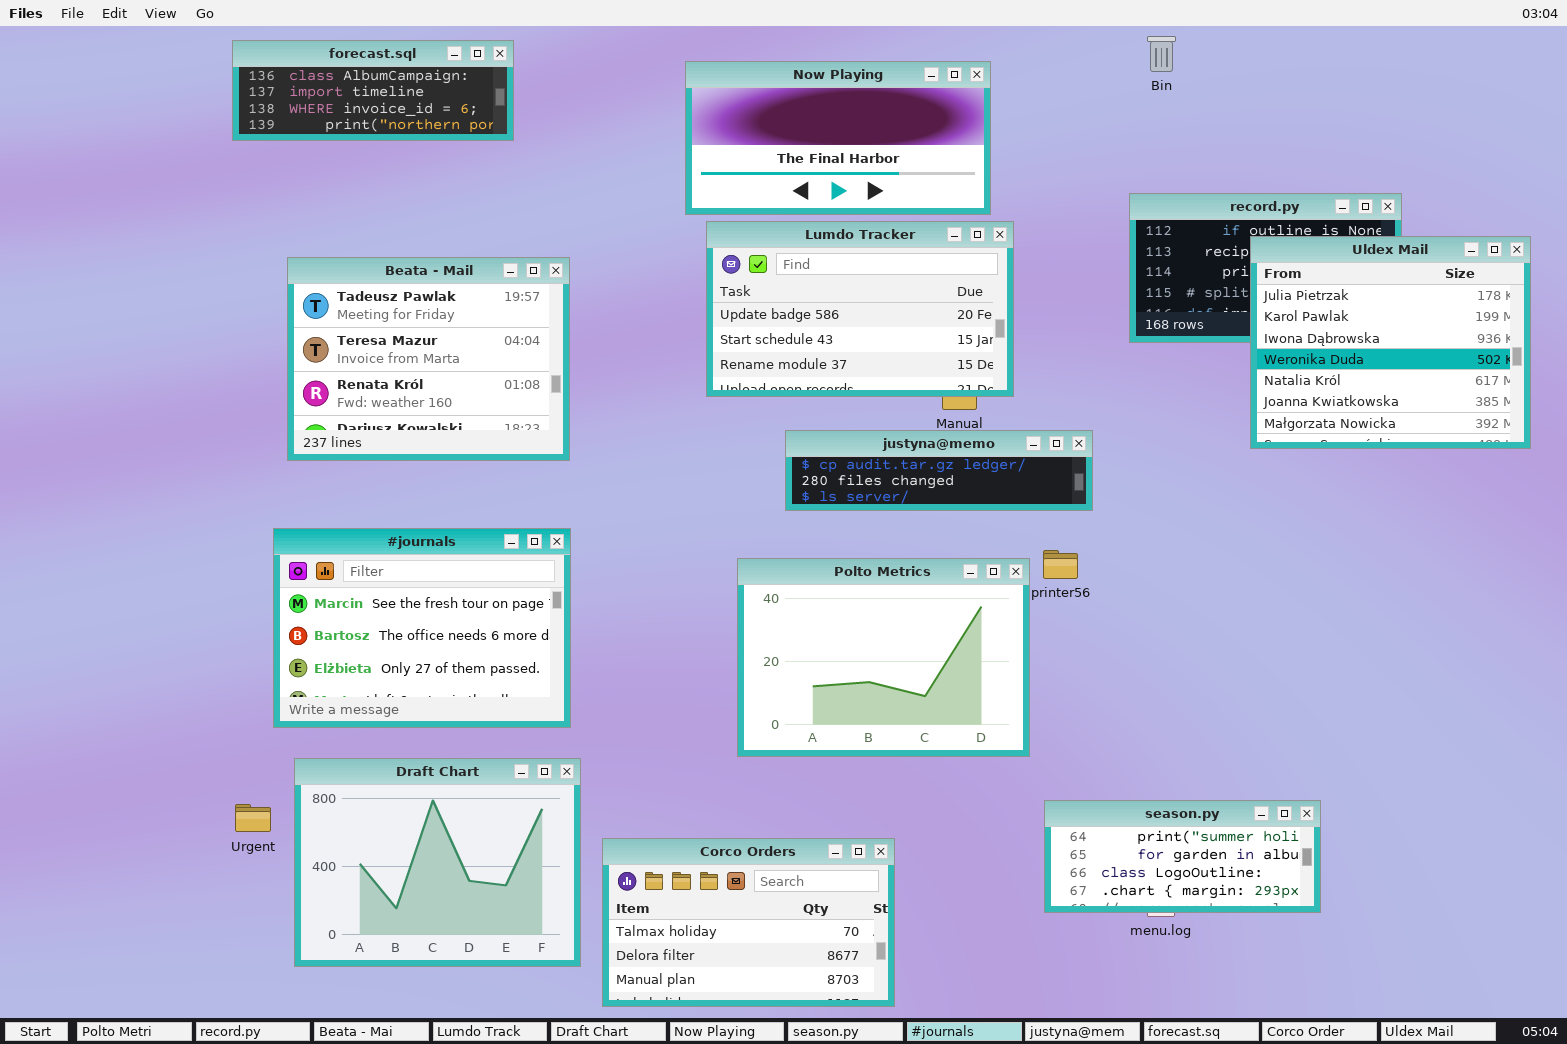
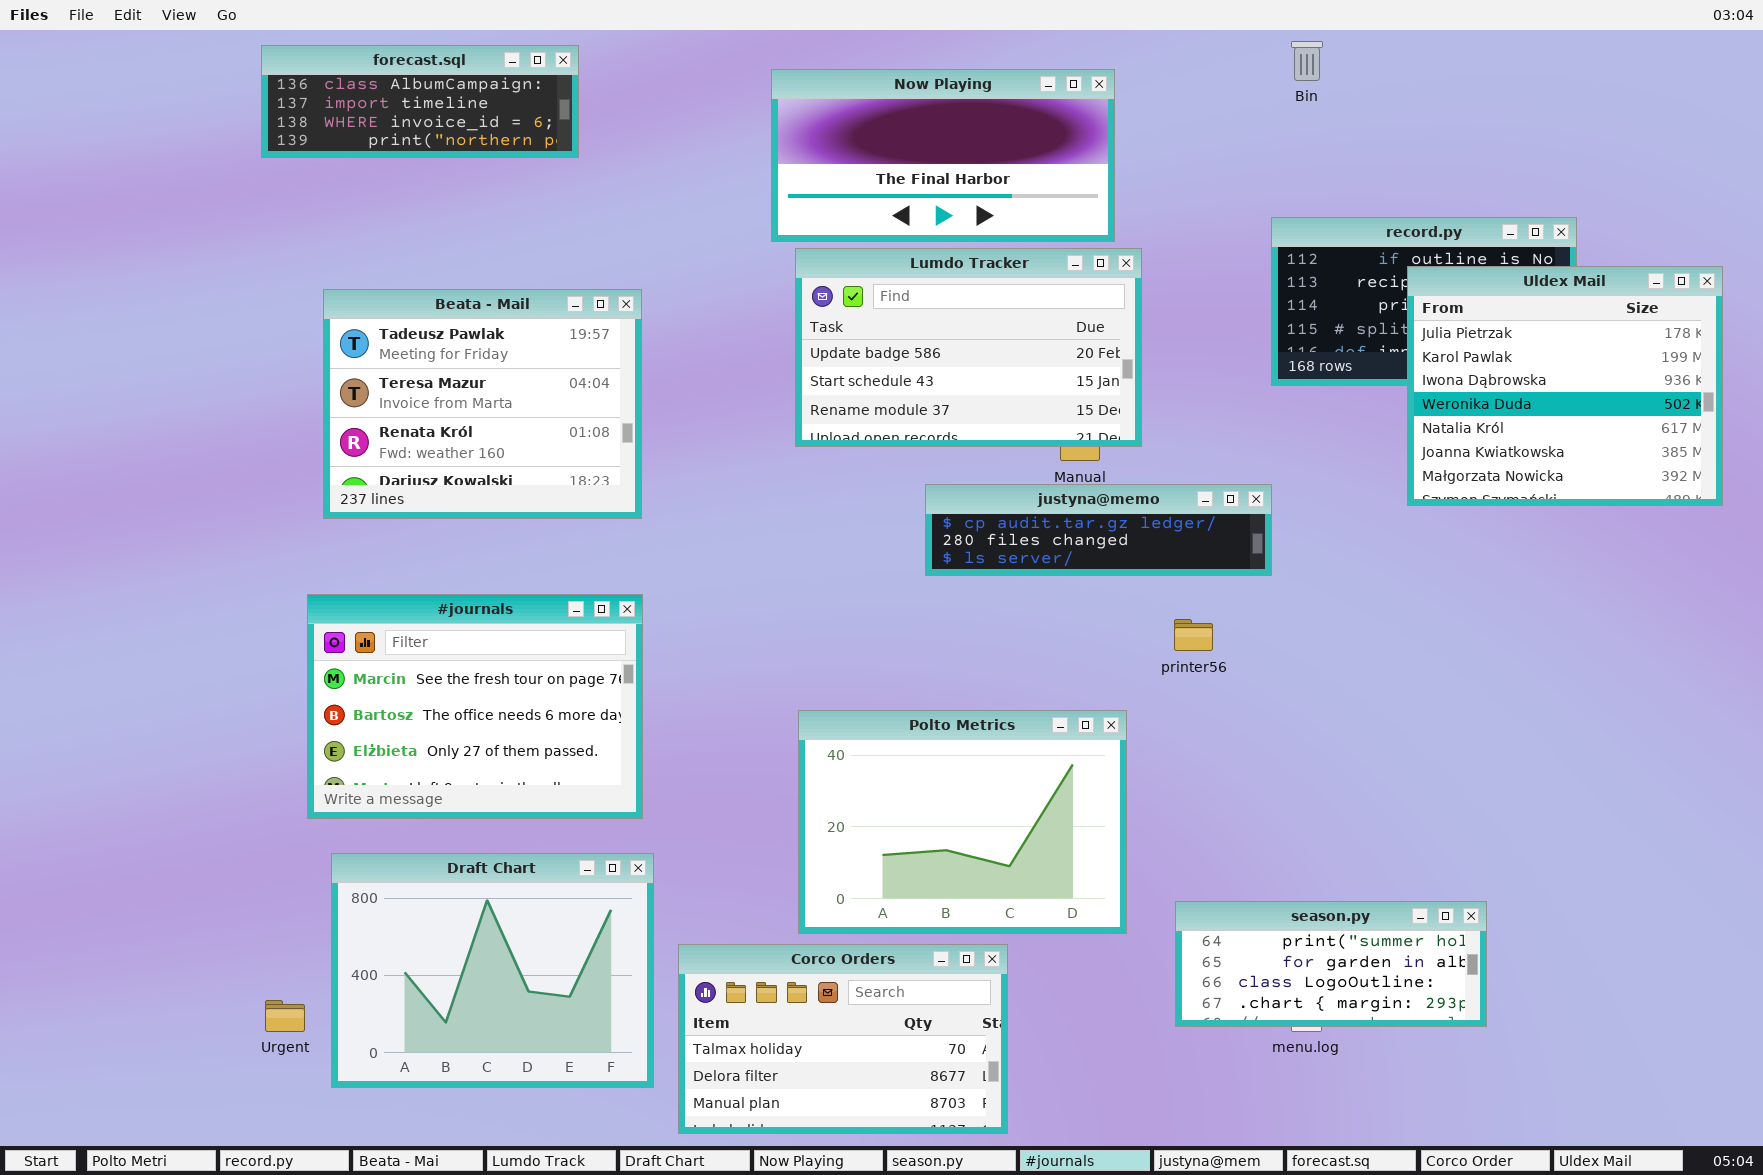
justyna@memo: [785,430,1093,511] -> [925,484,1272,576], moved
Polto Metrics: [737,558,1030,757] -> [798,710,1127,934], moved
Urgent: [235,804,271,832] -> [265,1000,305,1032], moved

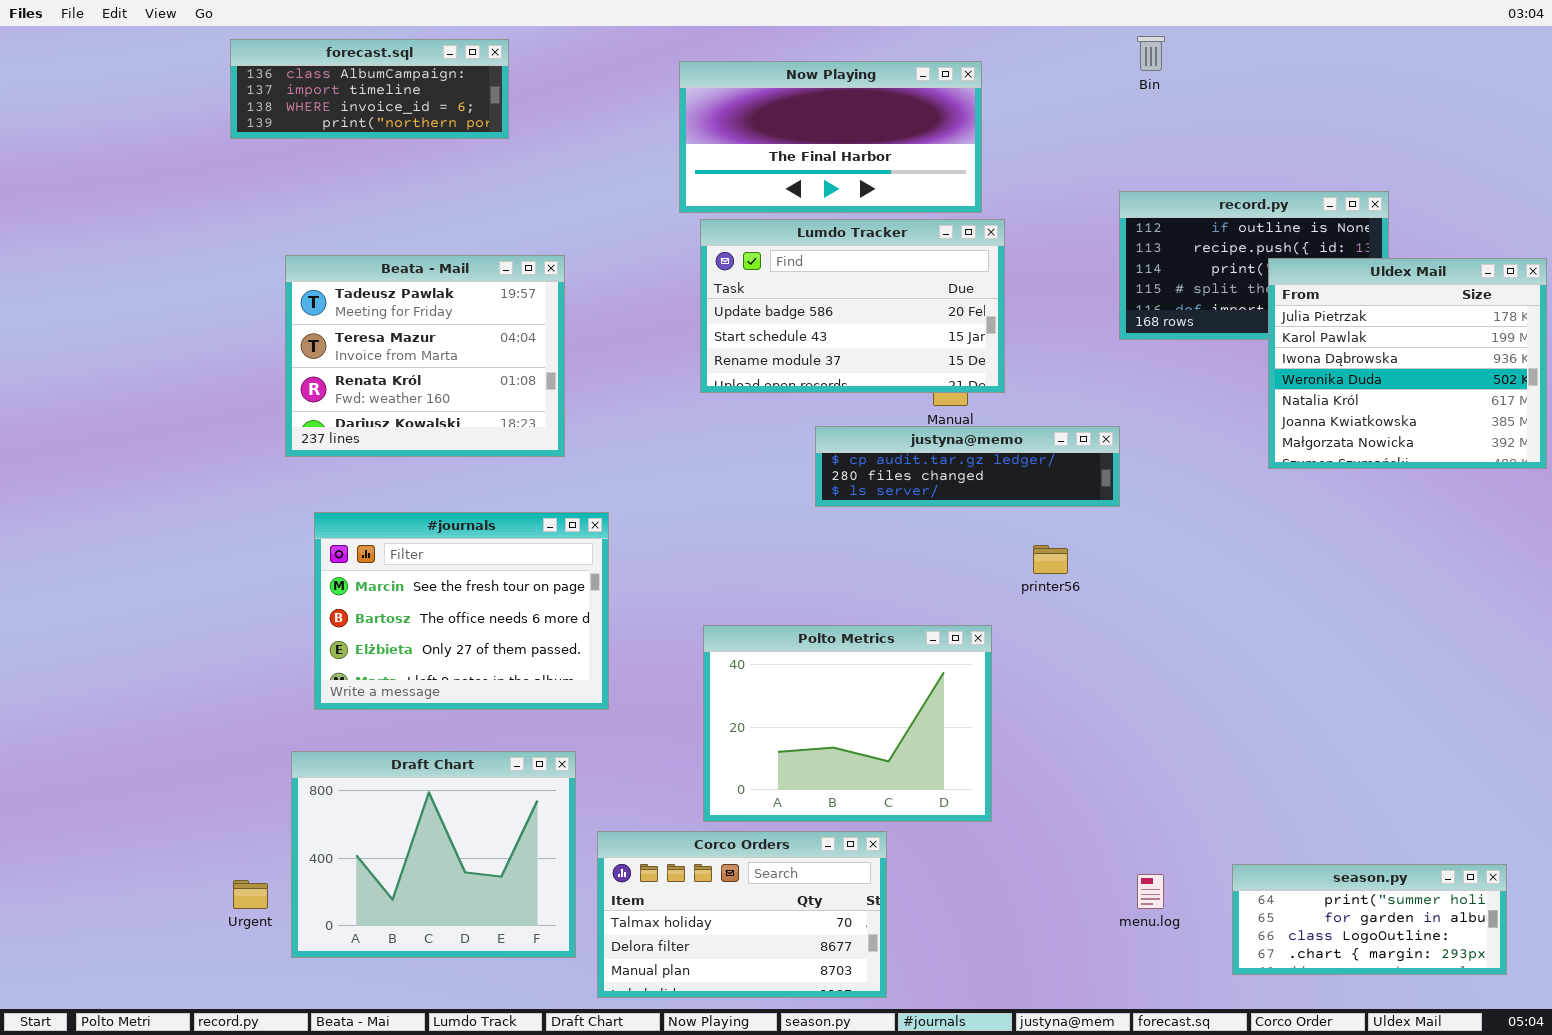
Uldex Mail: [1407,266,1723,506] -> [1268,258,1547,469], moved
#journals: [307,594,643,819] -> [314,512,609,710], moved
season.py: [1175,901,1487,1027] -> [1232,864,1507,975], moved

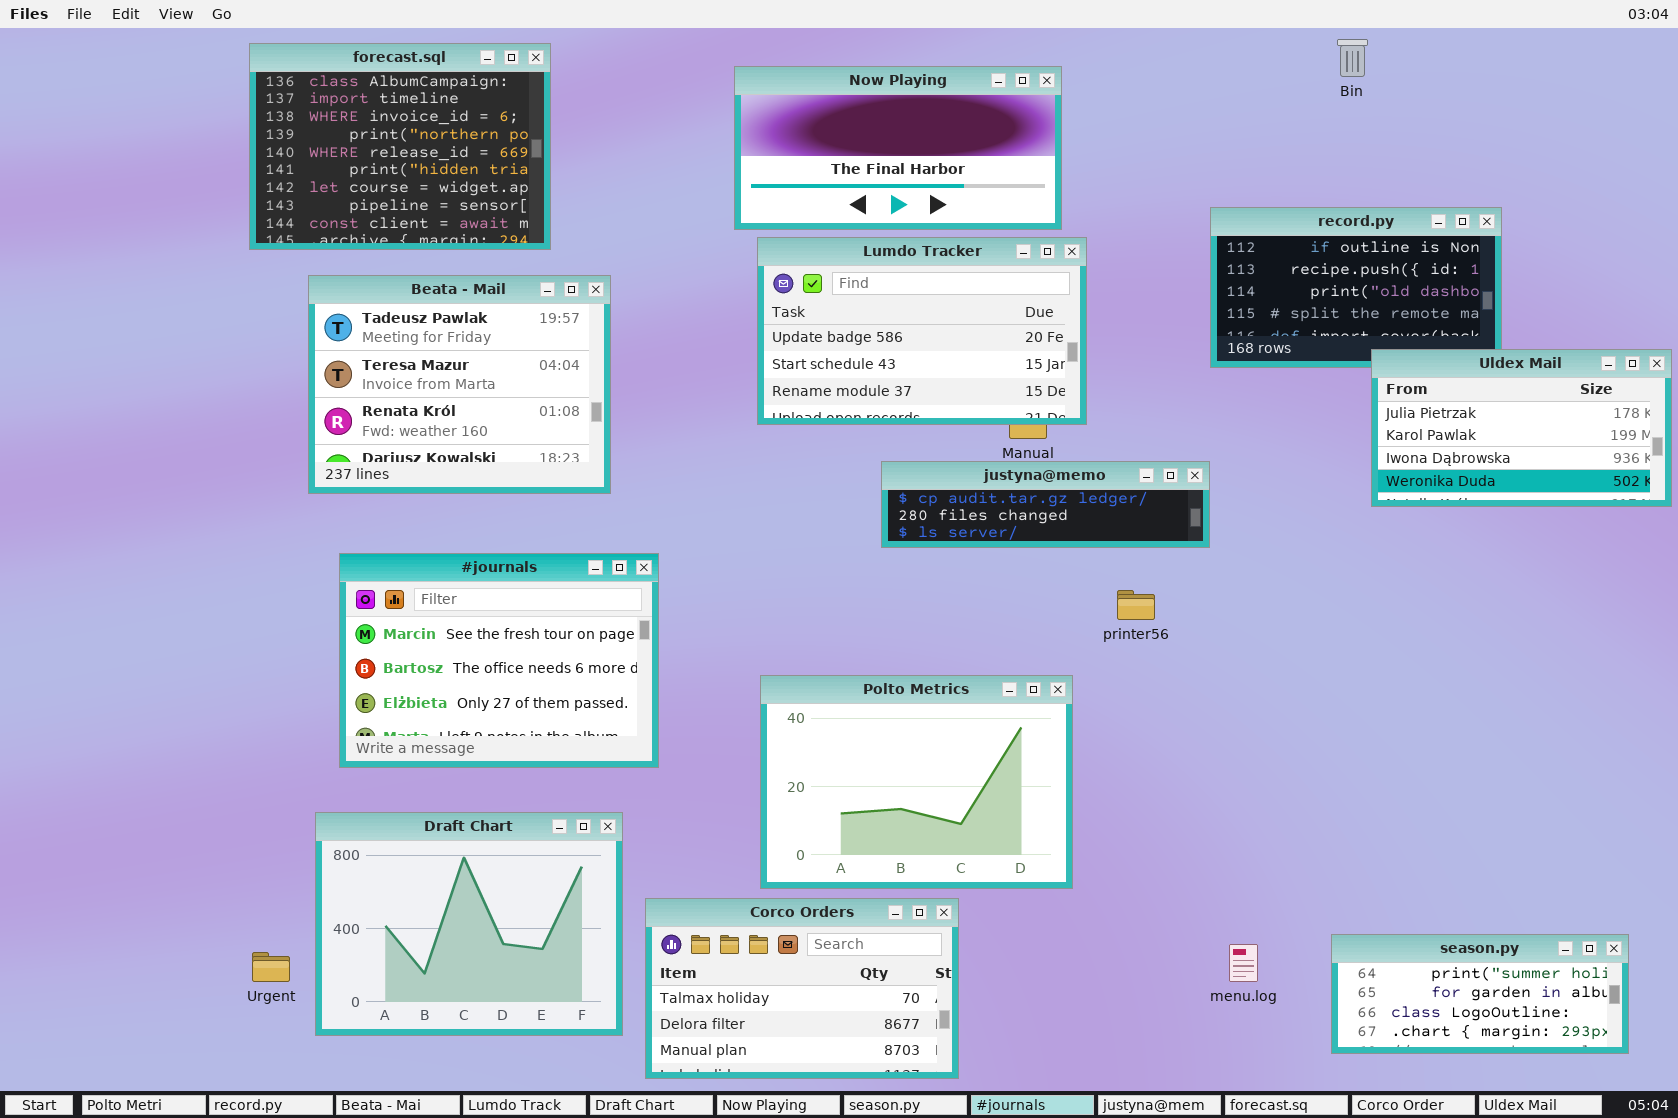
Bin: [1137,36,1165,71] -> [1337,39,1368,77], moved
forecast.sql: [230,39,509,139] -> [249,43,551,250], resized
Uldex Mail: [1268,258,1547,469] -> [1371,349,1672,507], resized

